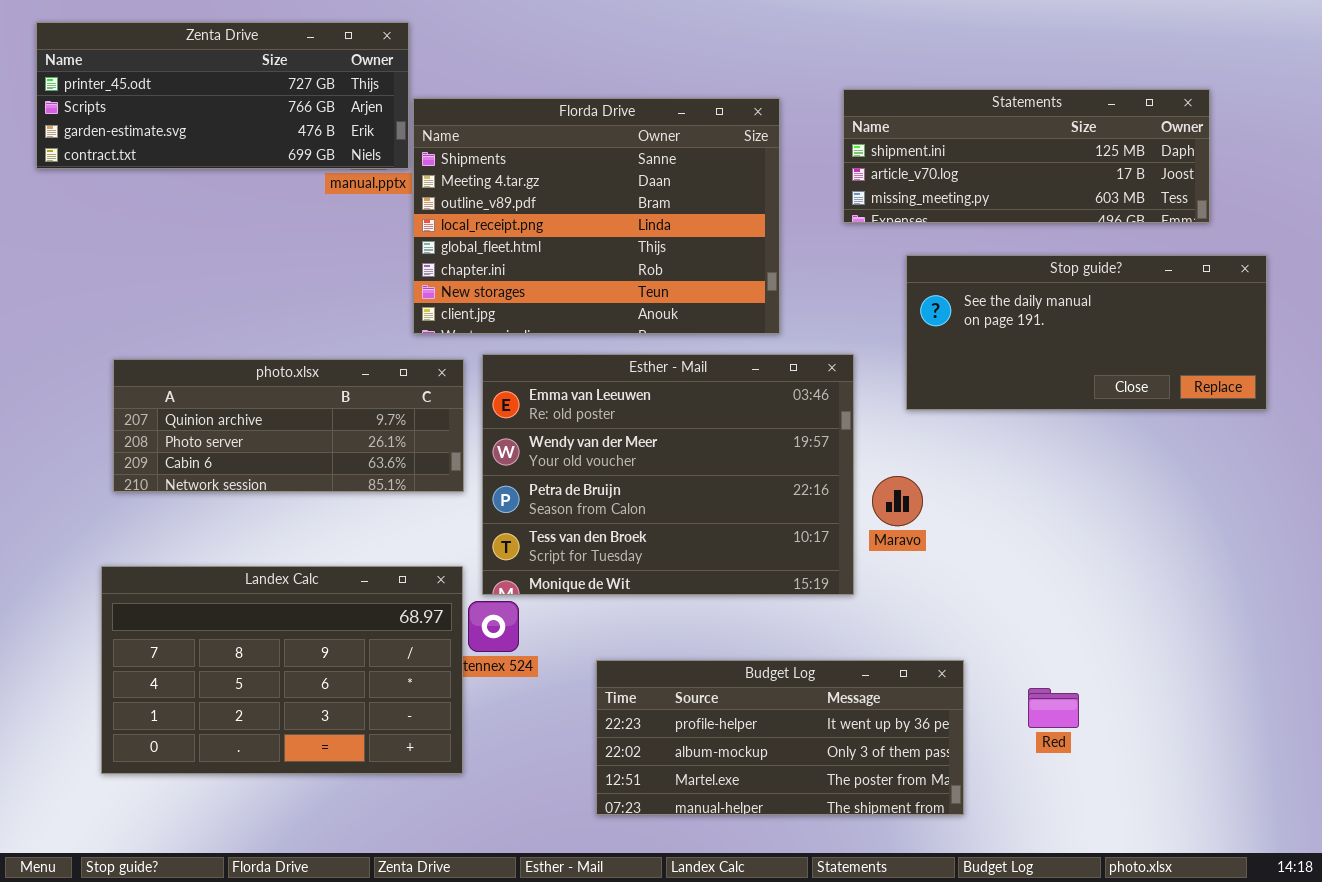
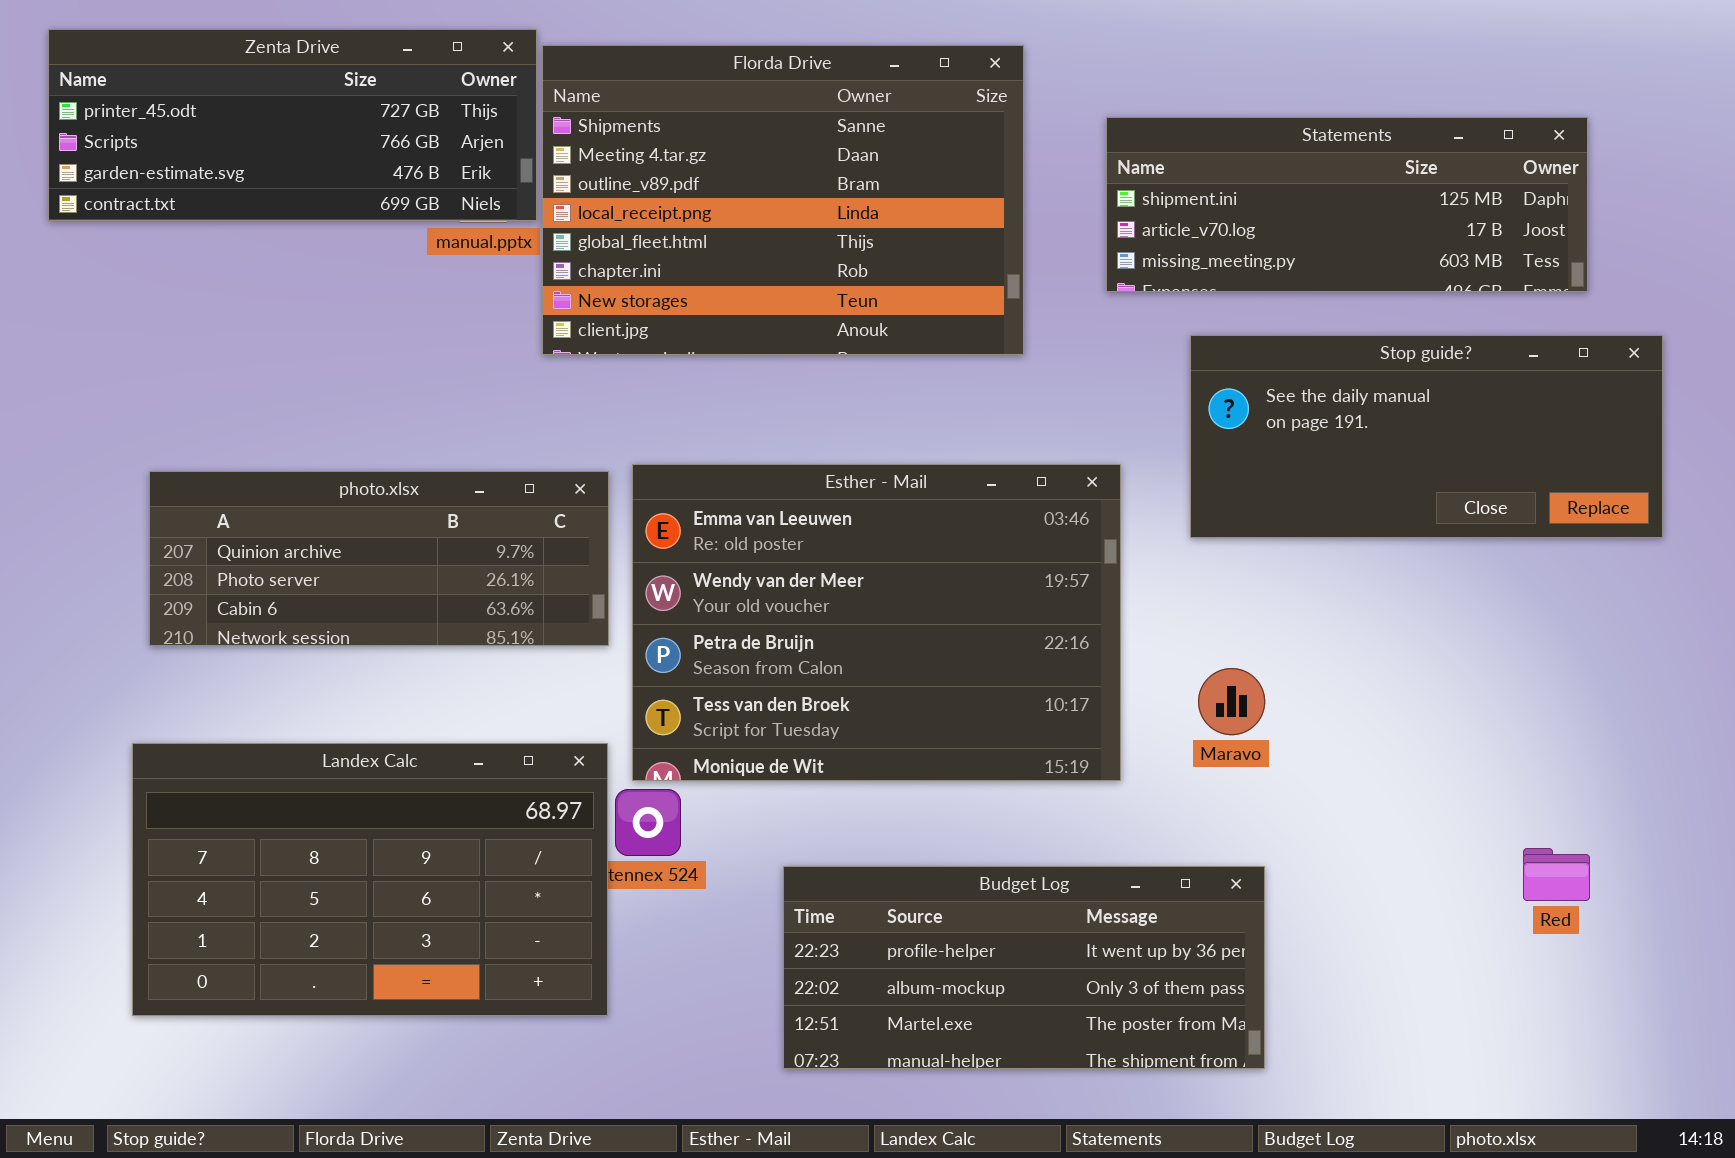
Florda Drive: [413,98,780,334] -> [542,45,1024,355], moved
Maravo: [872,476,923,526] -> [1198,668,1265,735], moved
Red: [1028,688,1079,728] -> [1523,848,1590,901], moved

